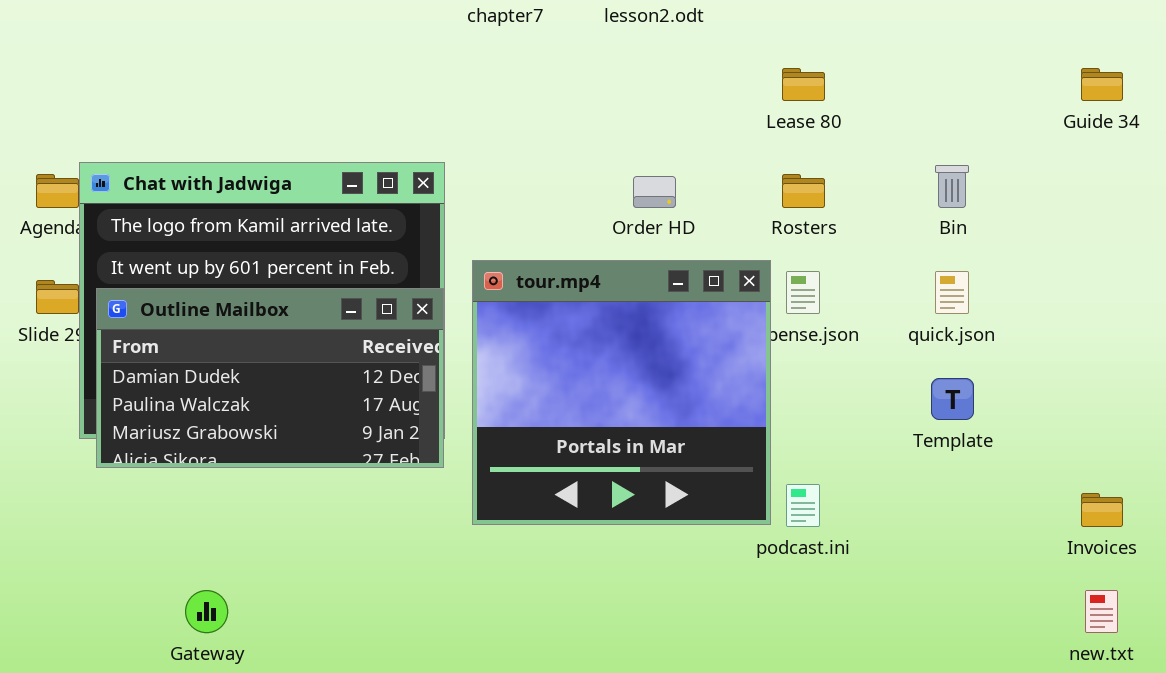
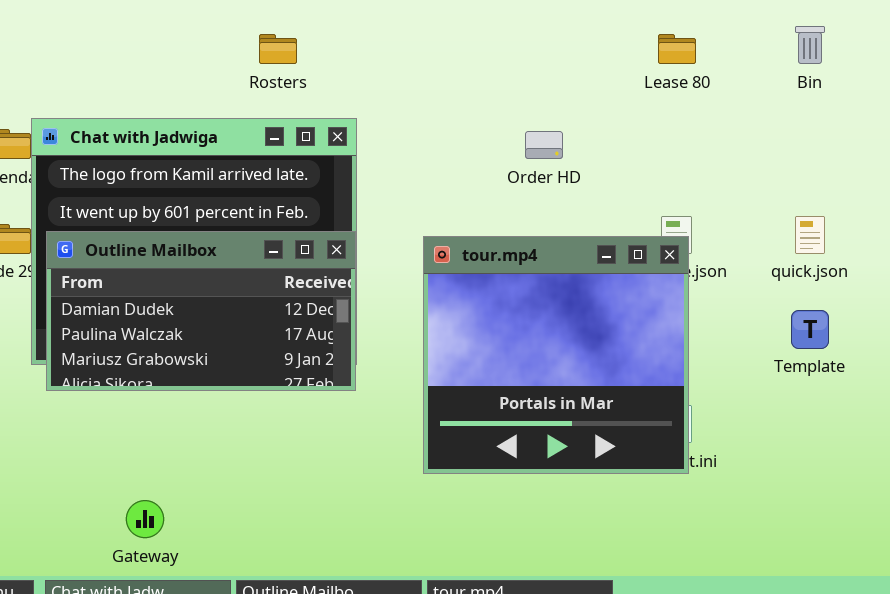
Bin: [935,165,969,208] -> [795,26,825,64], moved
Rosters: [782,174,825,208] -> [259,34,297,64], moved
tour.mp4: [472,260,771,525] -> [423,236,689,474], moved

